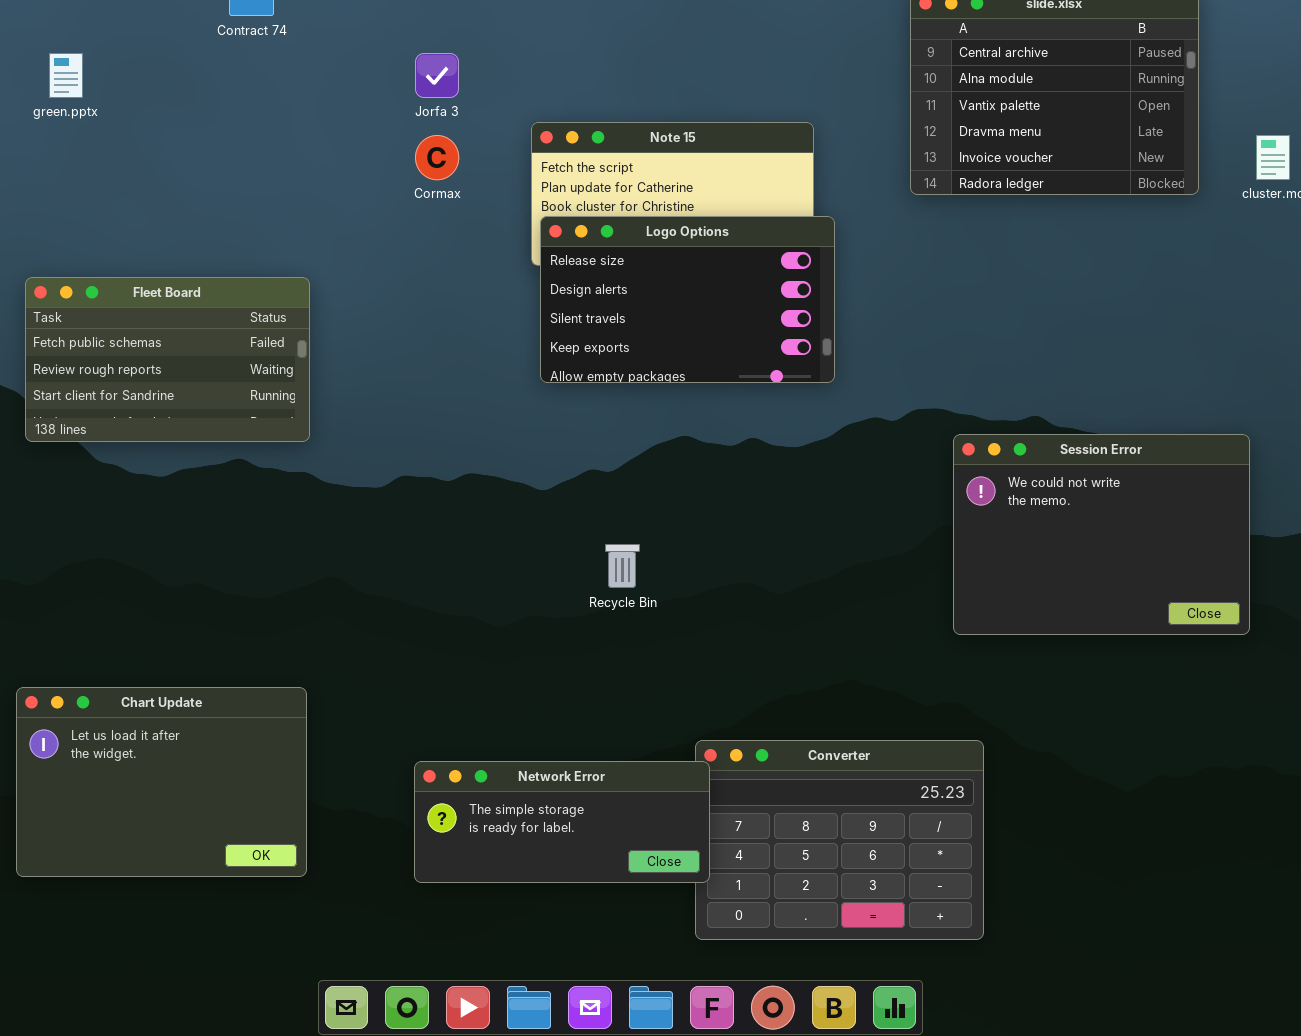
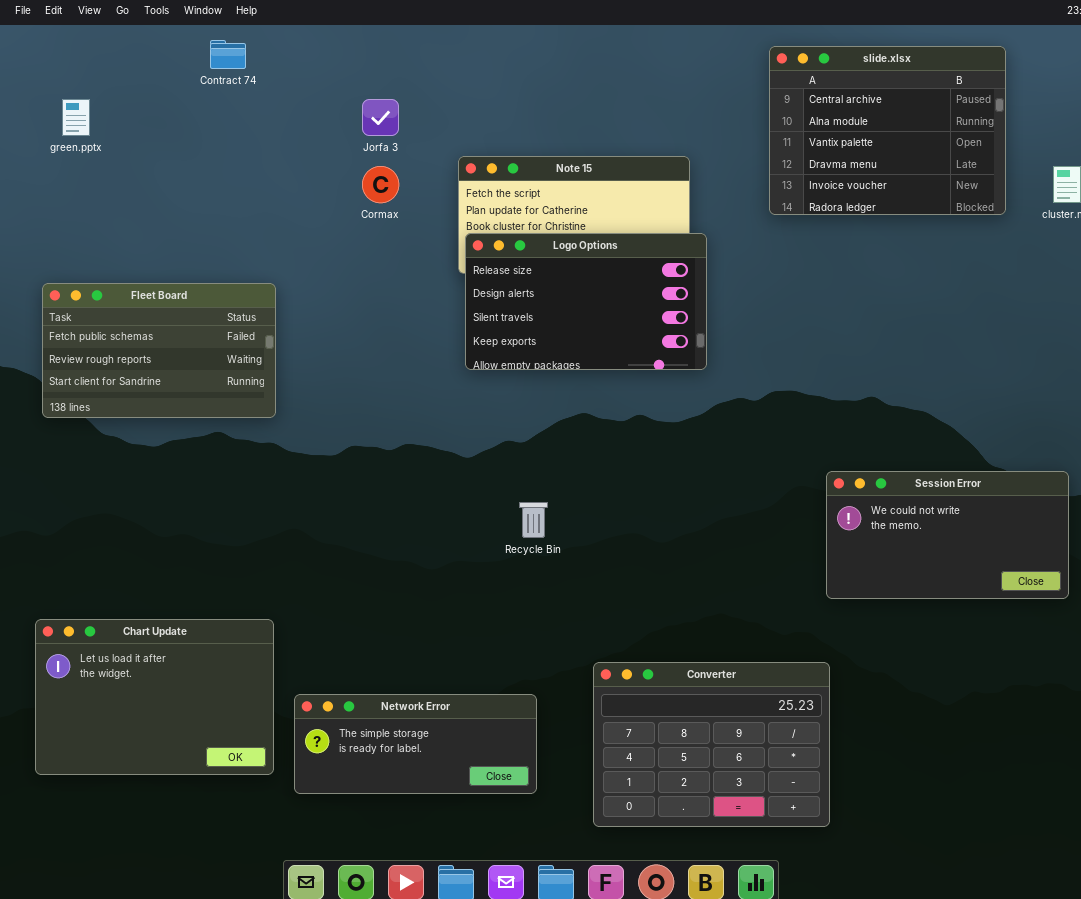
Session Error: [953,434,1250,635] -> [826,471,1069,599], moved, resized
Network Error: [414,761,710,883] -> [294,694,537,794], moved

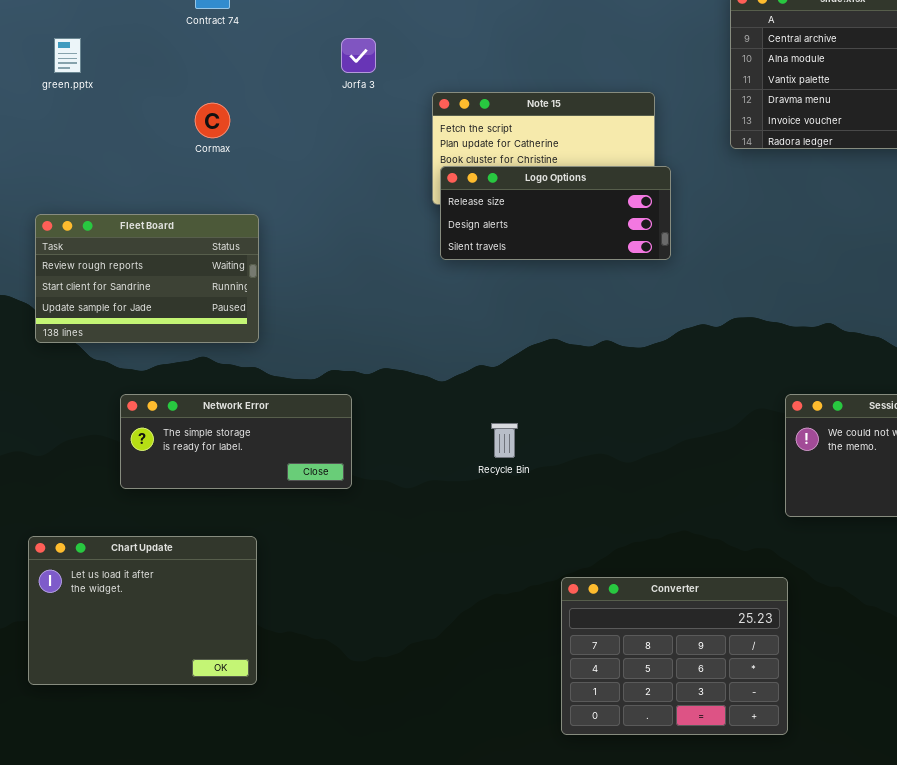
Cormax: [362,166,399,203] -> [195,103,230,138], moved
Logo Options: [465,233,707,370] -> [440,166,671,260], resized
Fleet Board: [42,283,276,418] -> [35,214,259,343], scrolled down 1 row
Network Error: [294,694,537,794] -> [120,394,352,489], moved

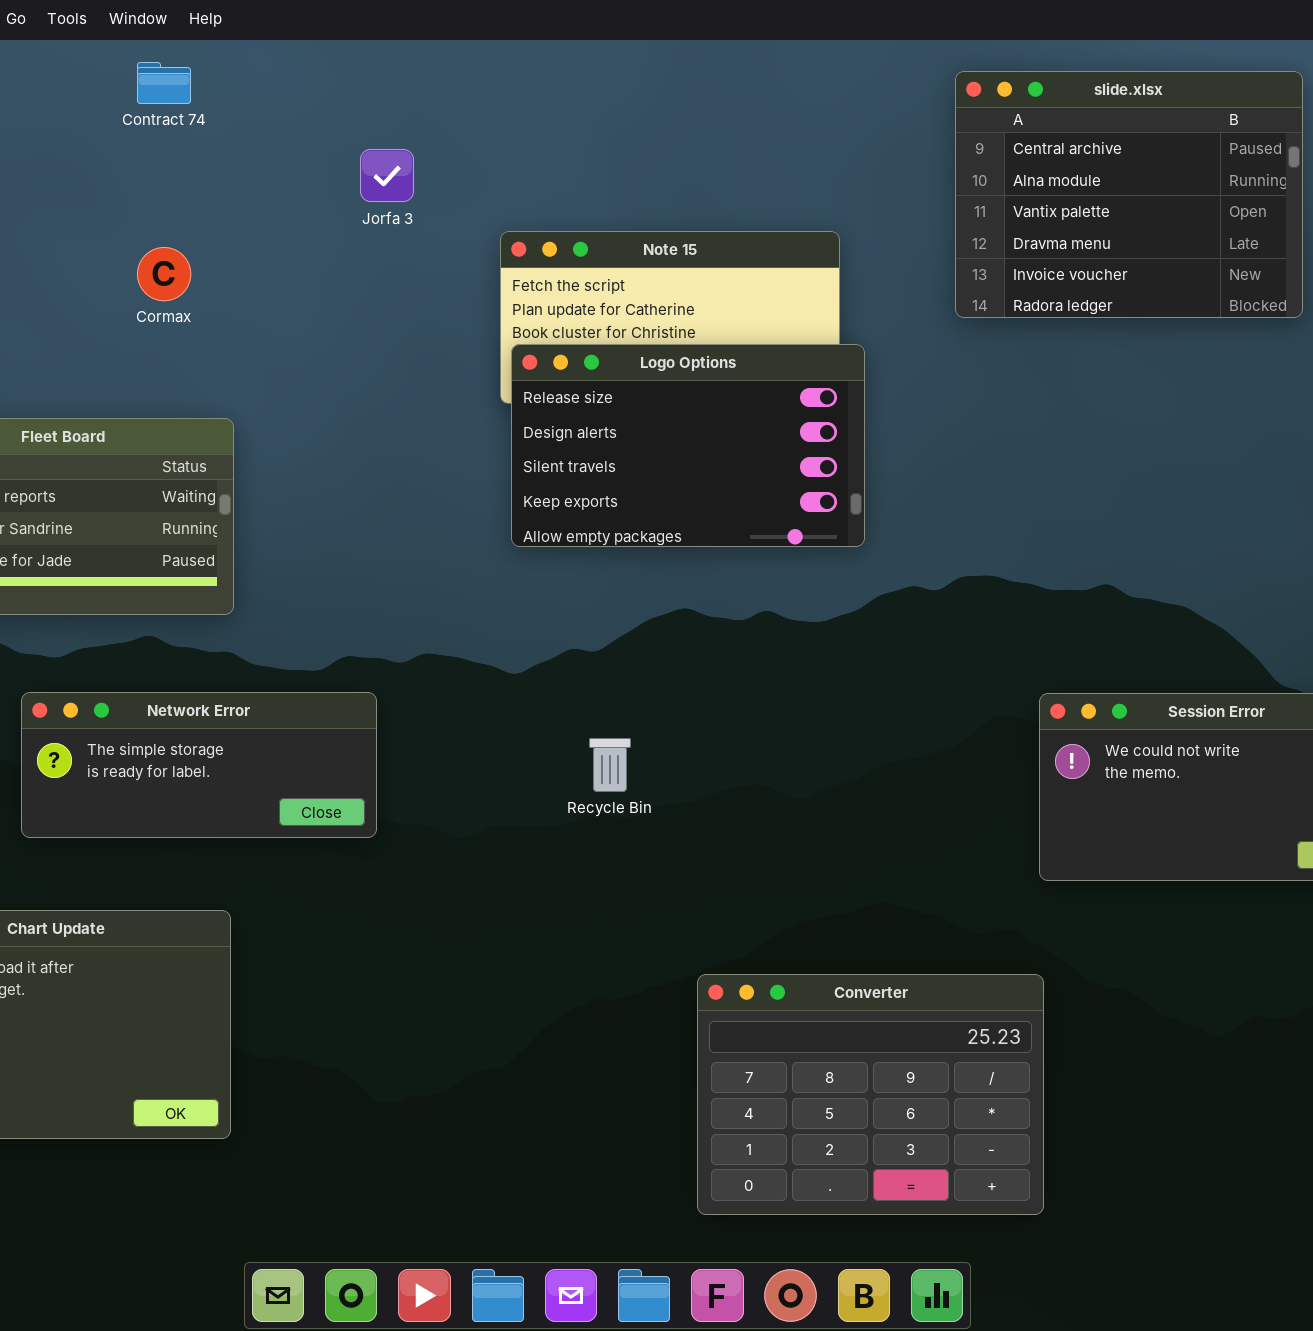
Logo Options: [440,166,671,260] -> [511,344,865,547], resized

